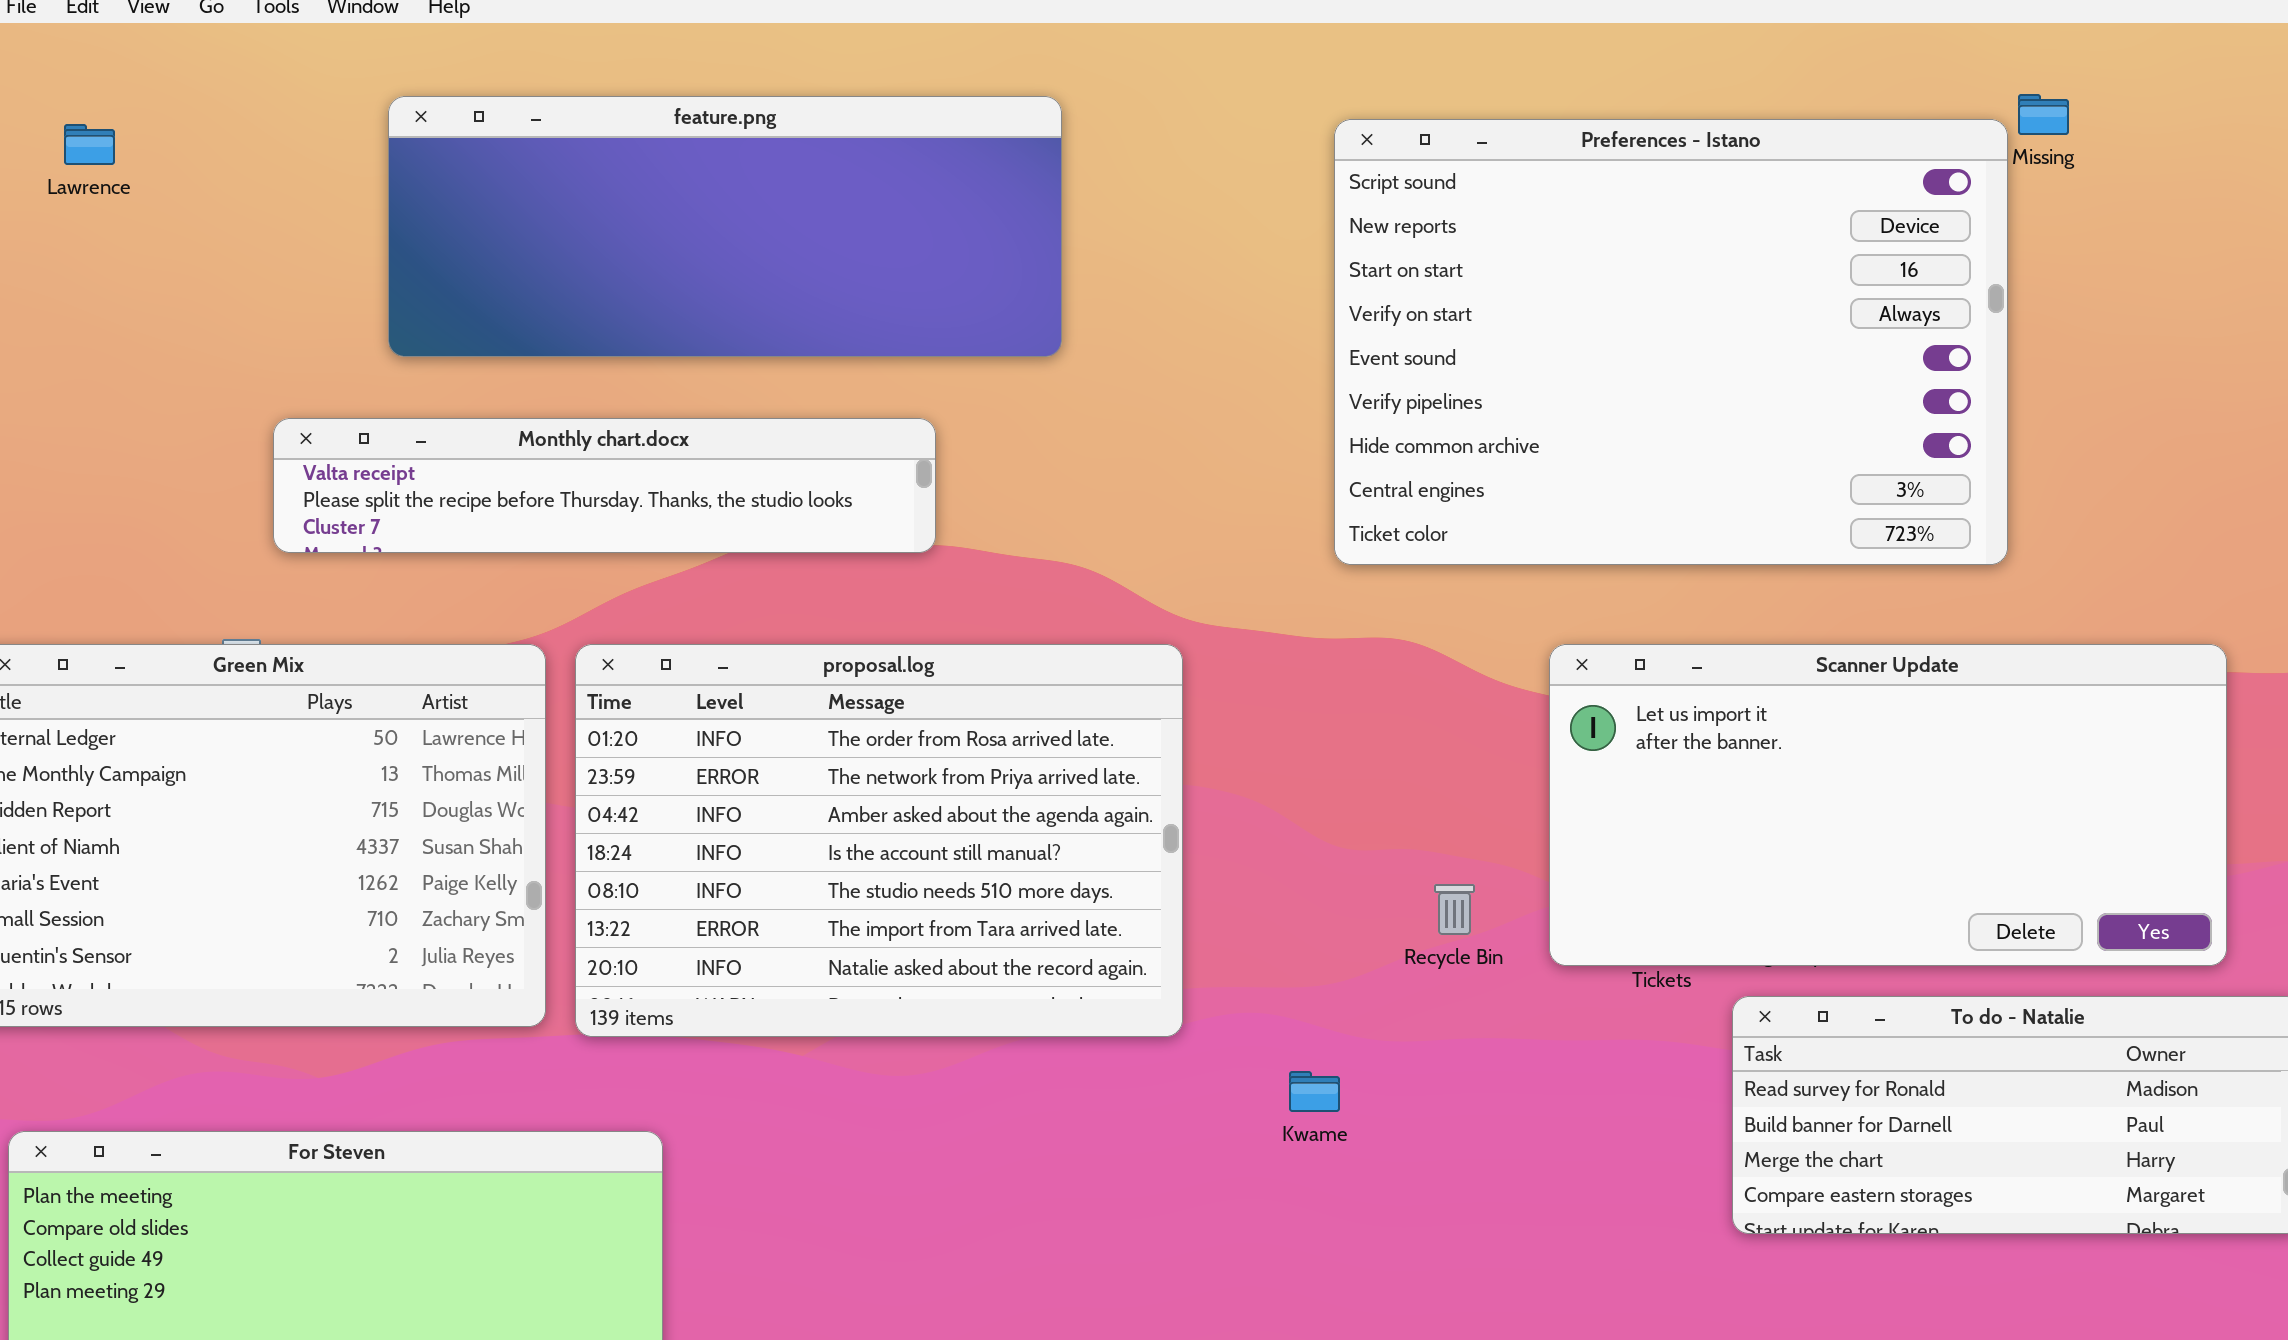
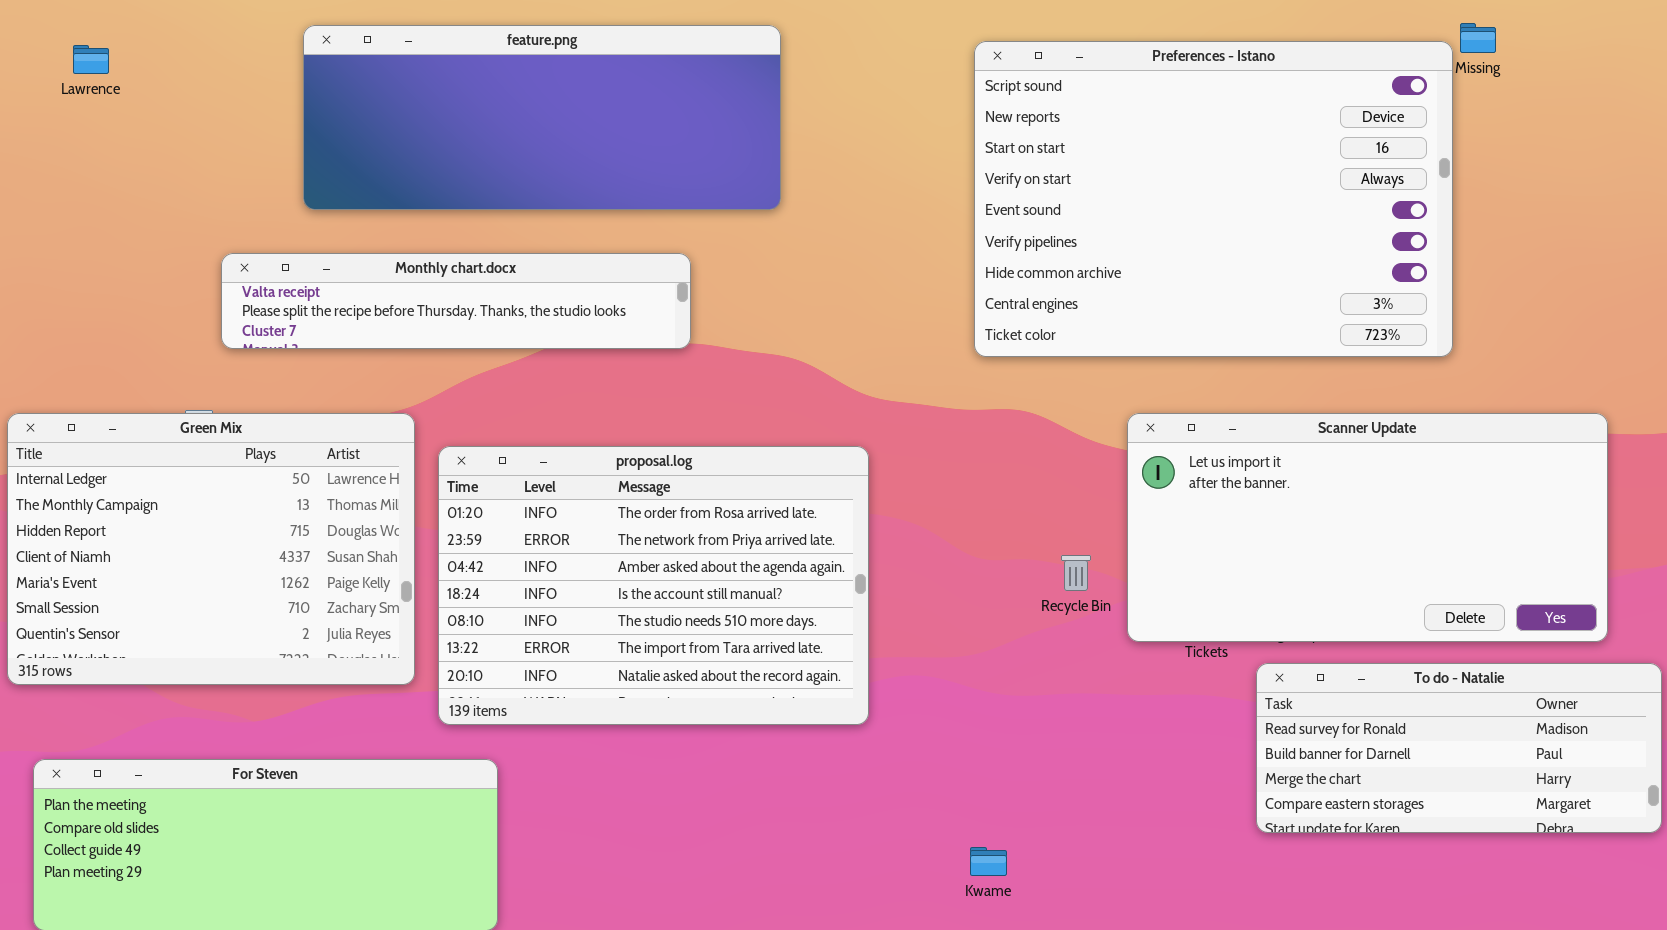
proposal.log: [575,644,1183,1037] -> [438,446,869,725], moved
Recycle Bin: [1434,884,1475,935] -> [1061,555,1091,591], moved
Kwame: [1289,1071,1340,1112] -> [970,847,1007,876], moved

